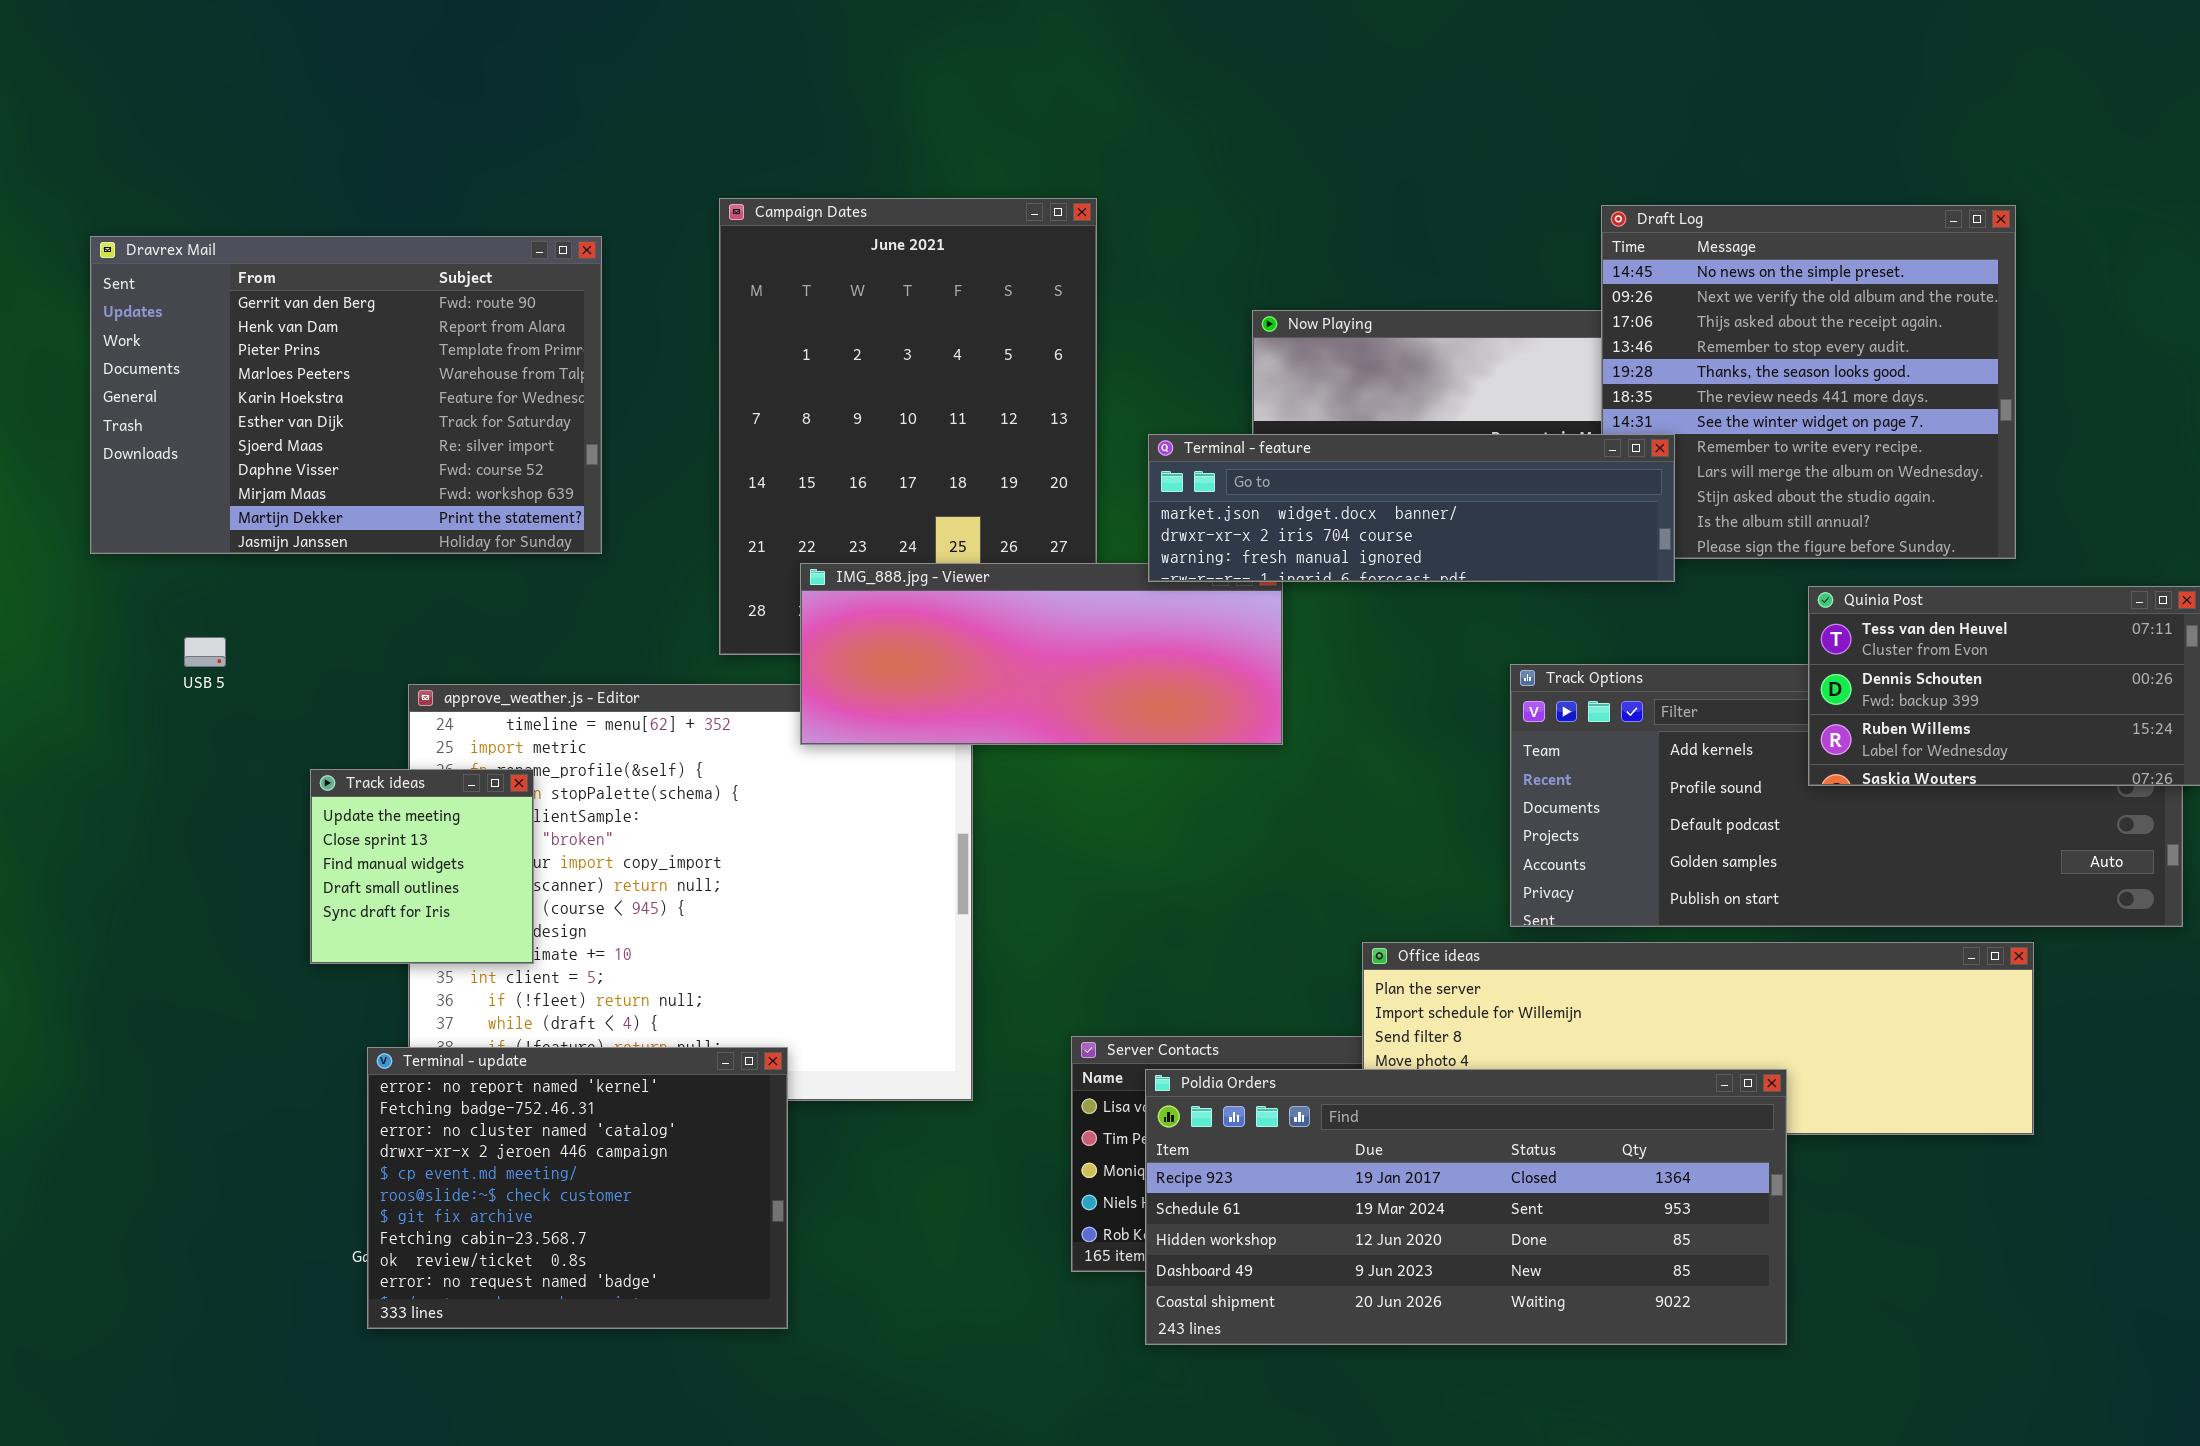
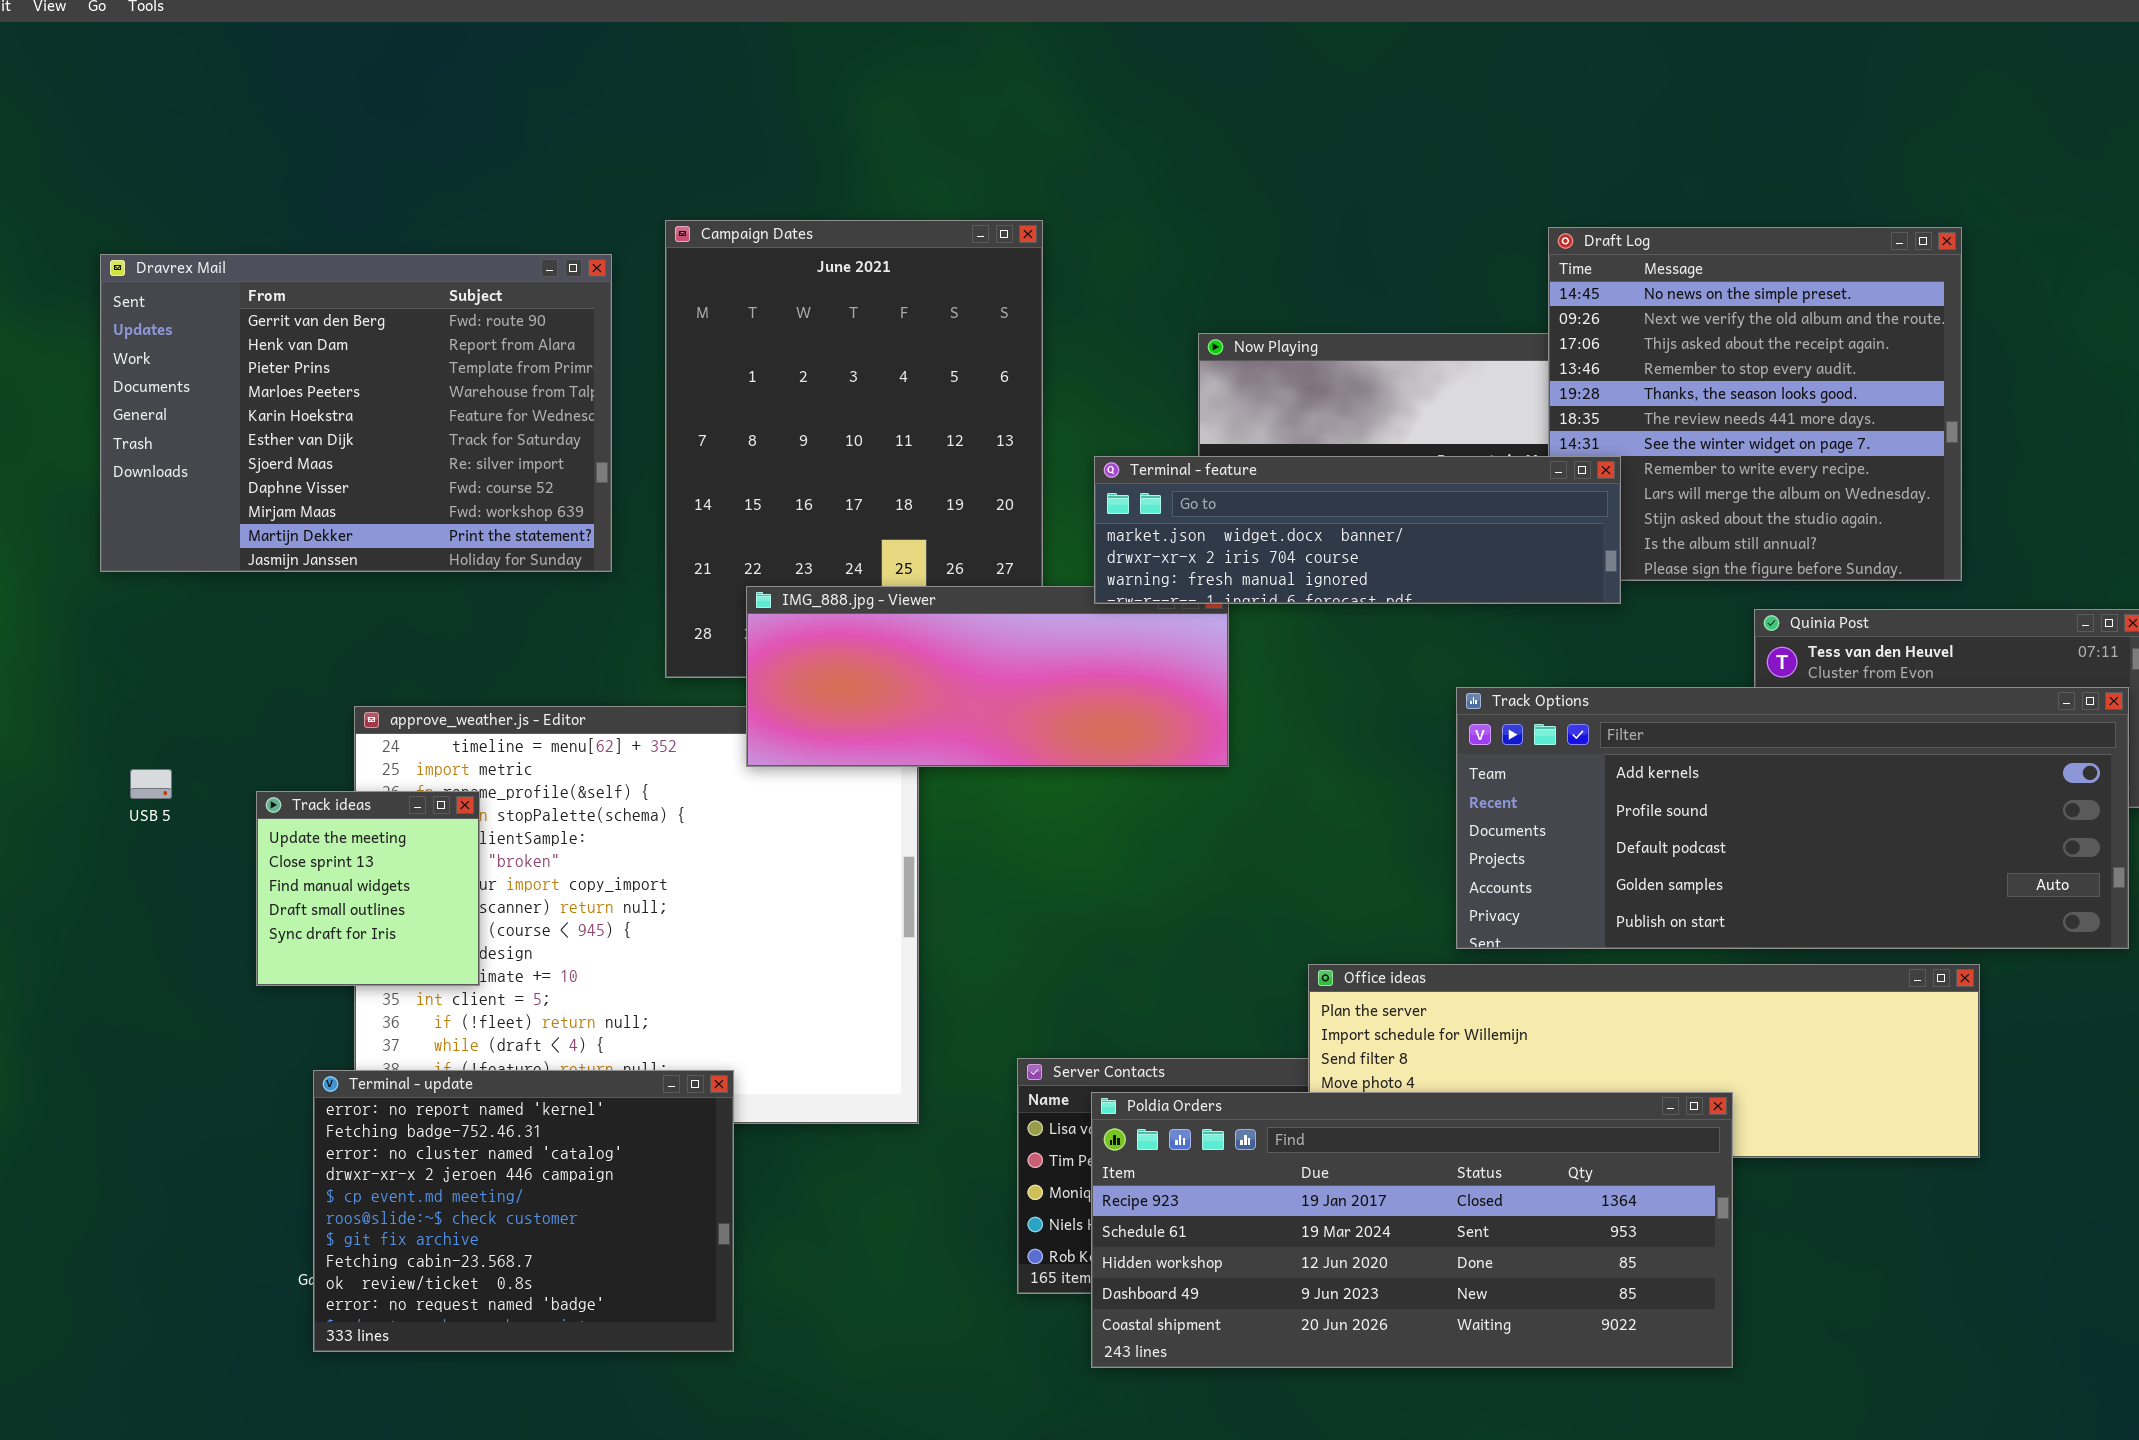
Dravrex Mail: [90,236,602,554] -> [100,254,612,572], moved
USB 5: [184,637,226,667] -> [130,769,172,799], moved
Track Options: [1510,664,2183,927] -> [1456,687,2129,949], raised

